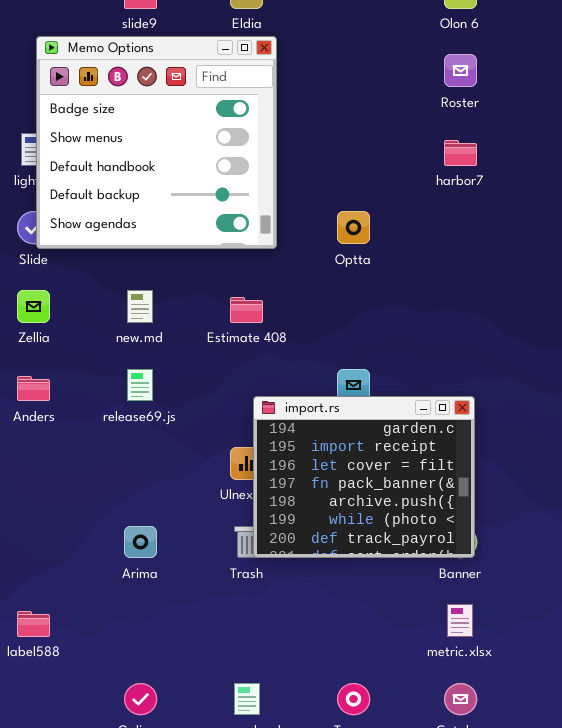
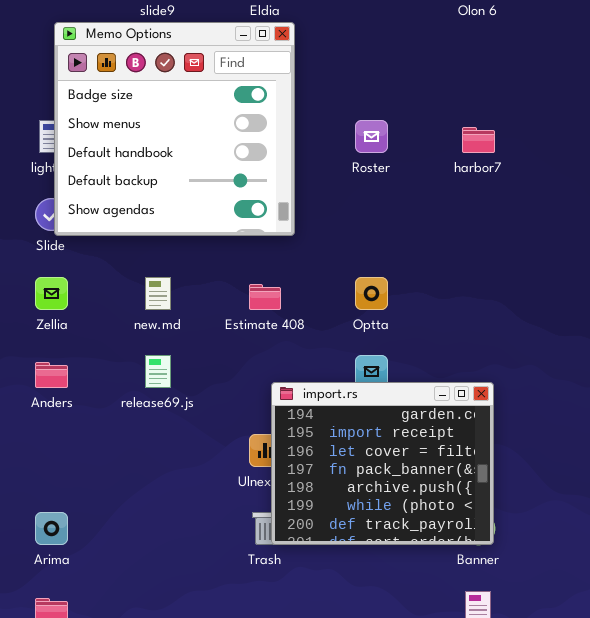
Roster: [444,54,477,87] -> [355,120,388,153], moved
Optta: [337,211,370,244] -> [355,277,388,310], moved
Arima: [124,526,157,558] -> [35,512,68,545], moved

